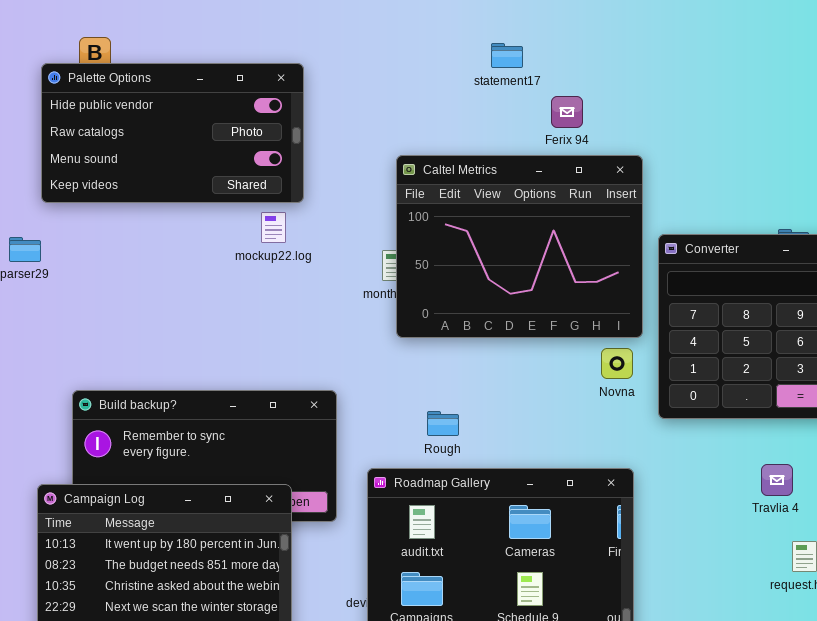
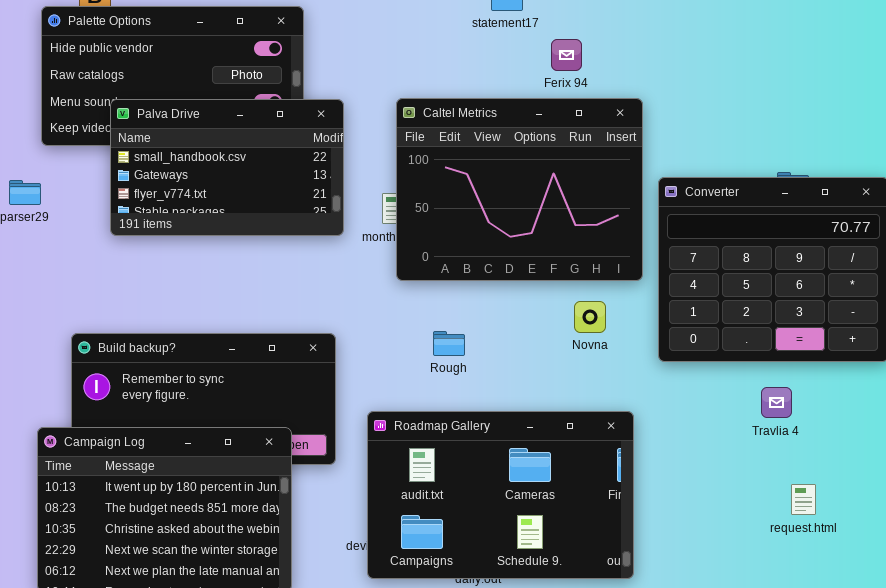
Palva Drive: none -> [110,99,344,236], opened
Novna: [601,348,633,379] -> [574,301,606,333], moved
Rough: [427,411,459,436] -> [433,331,465,356], moved
Travlia 4: [761,464,793,496] -> [761,387,792,418], moved

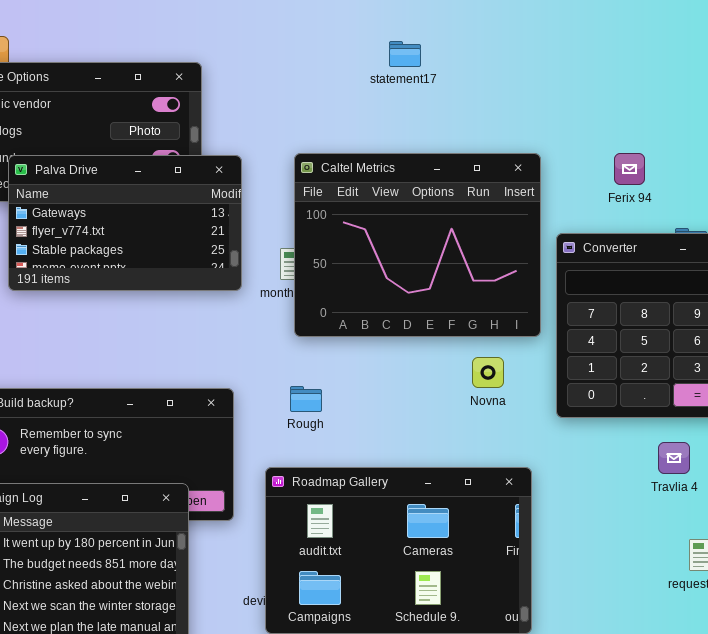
Ferix 94: [551,39,582,71] -> [614,153,645,185], moved
Palva Drive: [110,99,344,236] -> [8,155,242,291], scrolled down 1 row
Rough: [433,331,465,356] -> [290,386,322,412], moved

